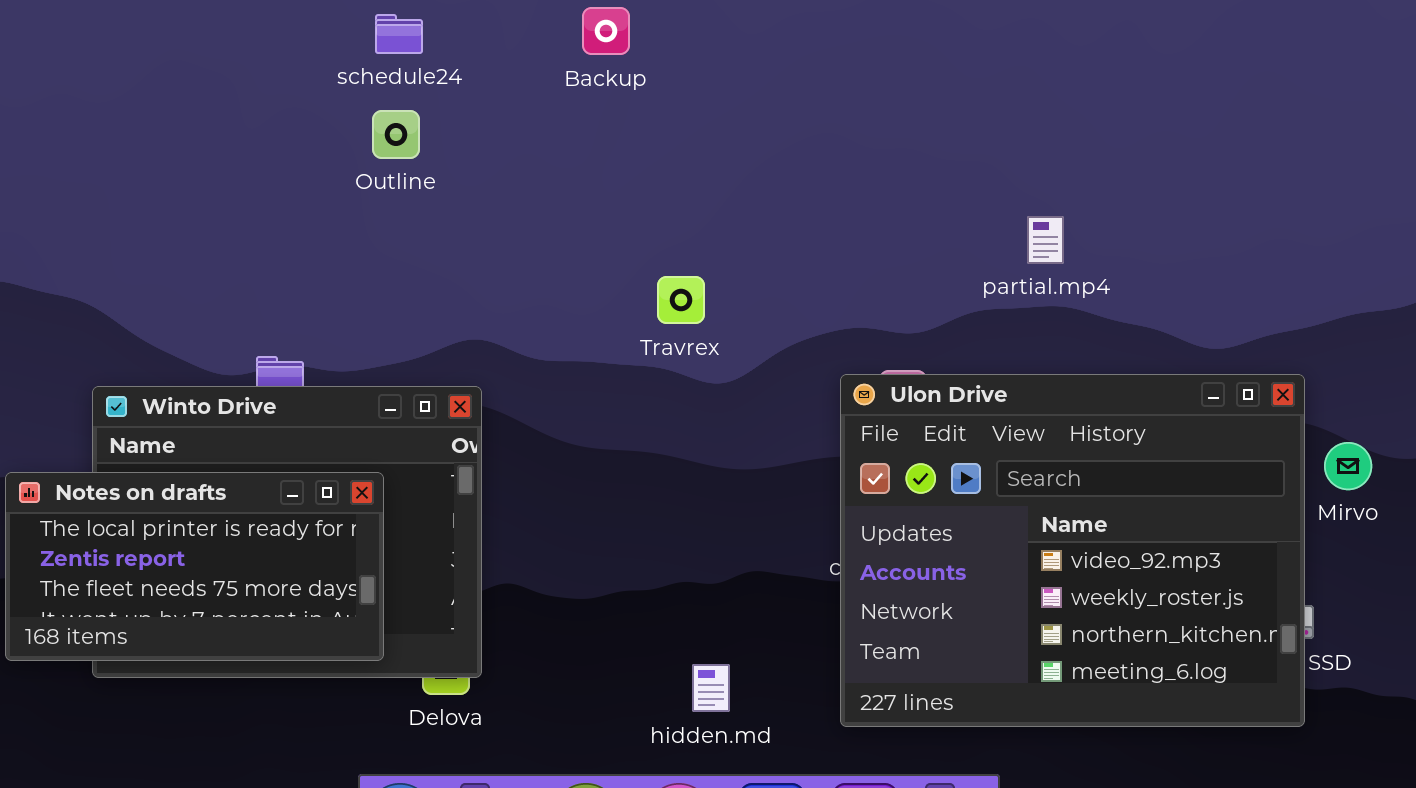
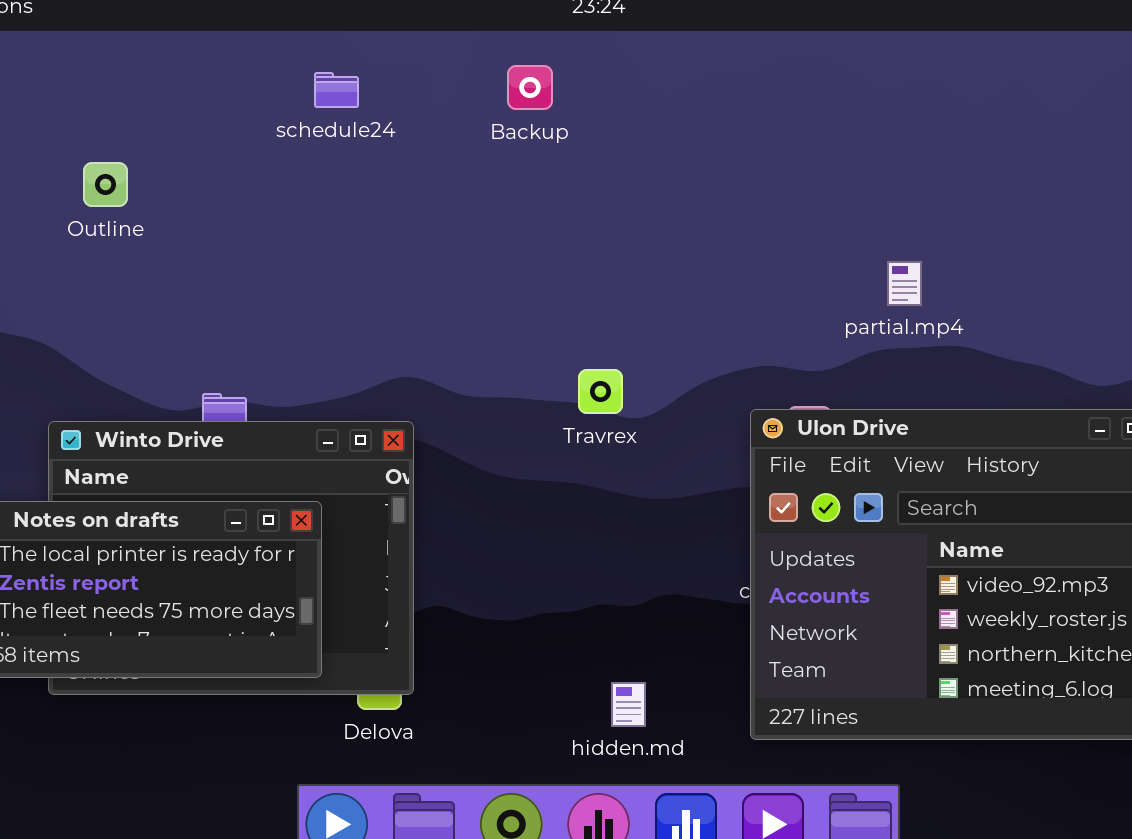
Outline: [372,110,420,159] -> [83,162,128,207], moved
partial.mp4: [1027,216,1064,264] -> [887,261,922,306], moved
Travrex: [657,276,705,324] -> [578,369,623,414], moved

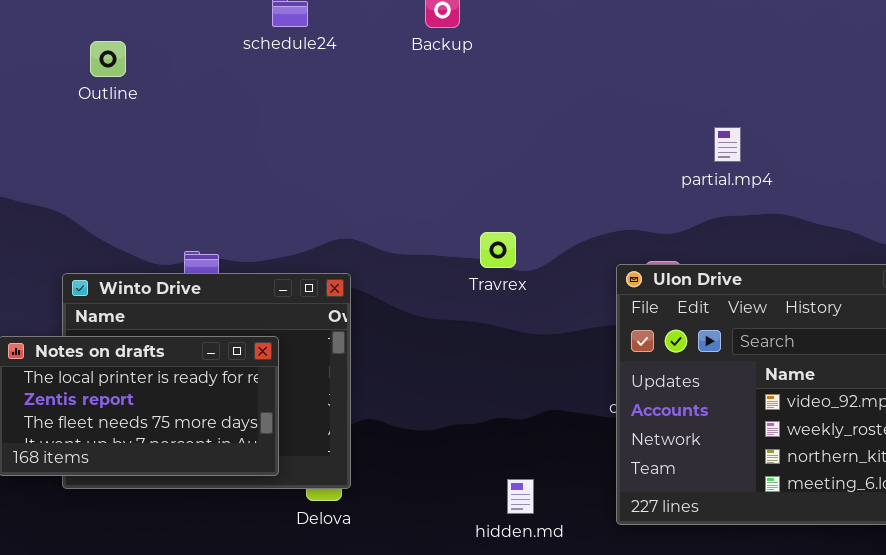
Outline: [83,162,128,207] -> [90,41,126,77], moved
partial.mp4: [887,261,922,306] -> [714,127,741,162], moved

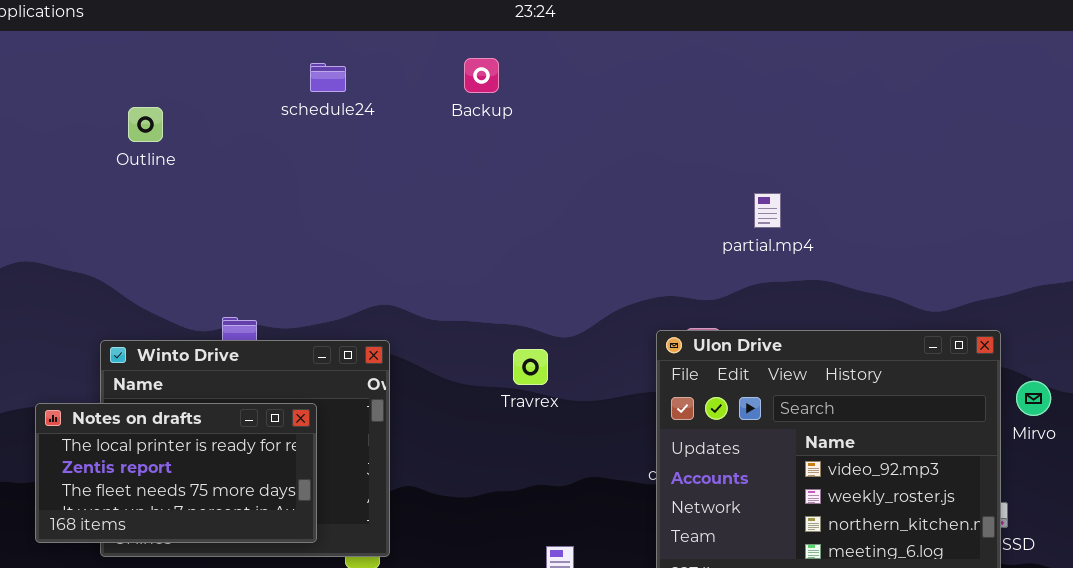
Travrex: [480,232,516,268] -> [513,349,548,385], moved

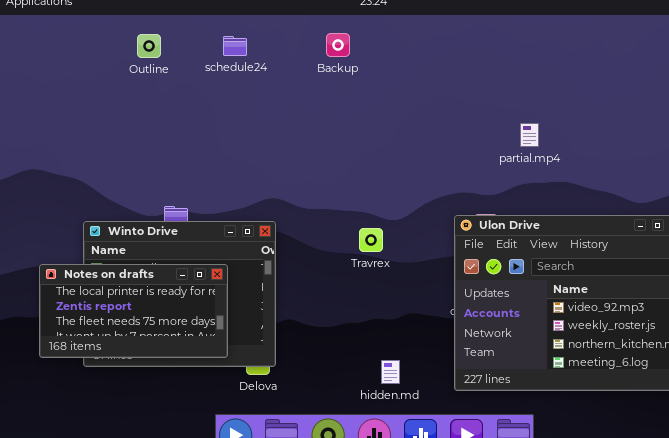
Outline: [128,107,163,142] -> [137,34,161,58], moved

